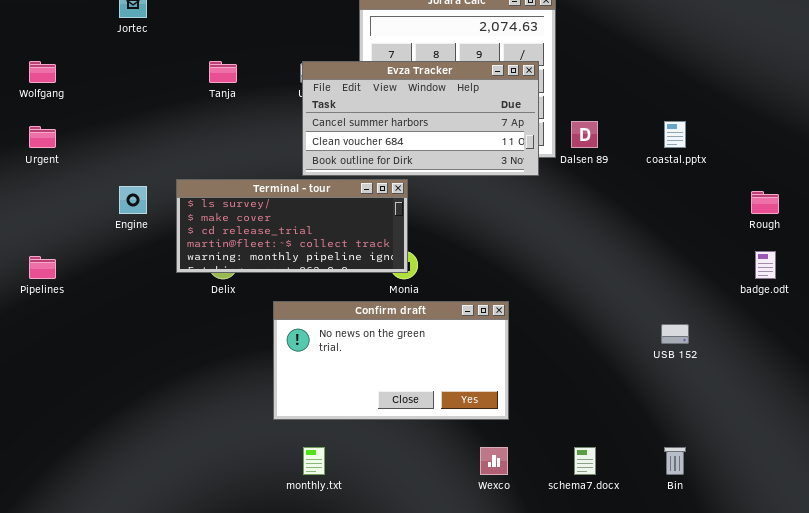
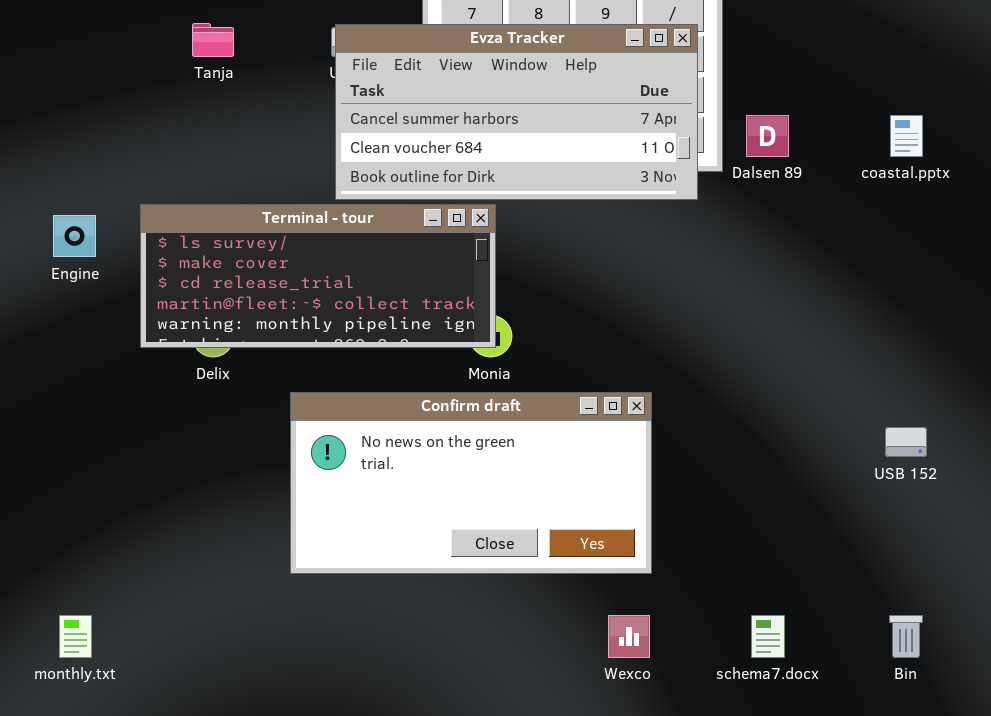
monthly.txt: [303,447,325,475] -> [59,615,92,658], moved

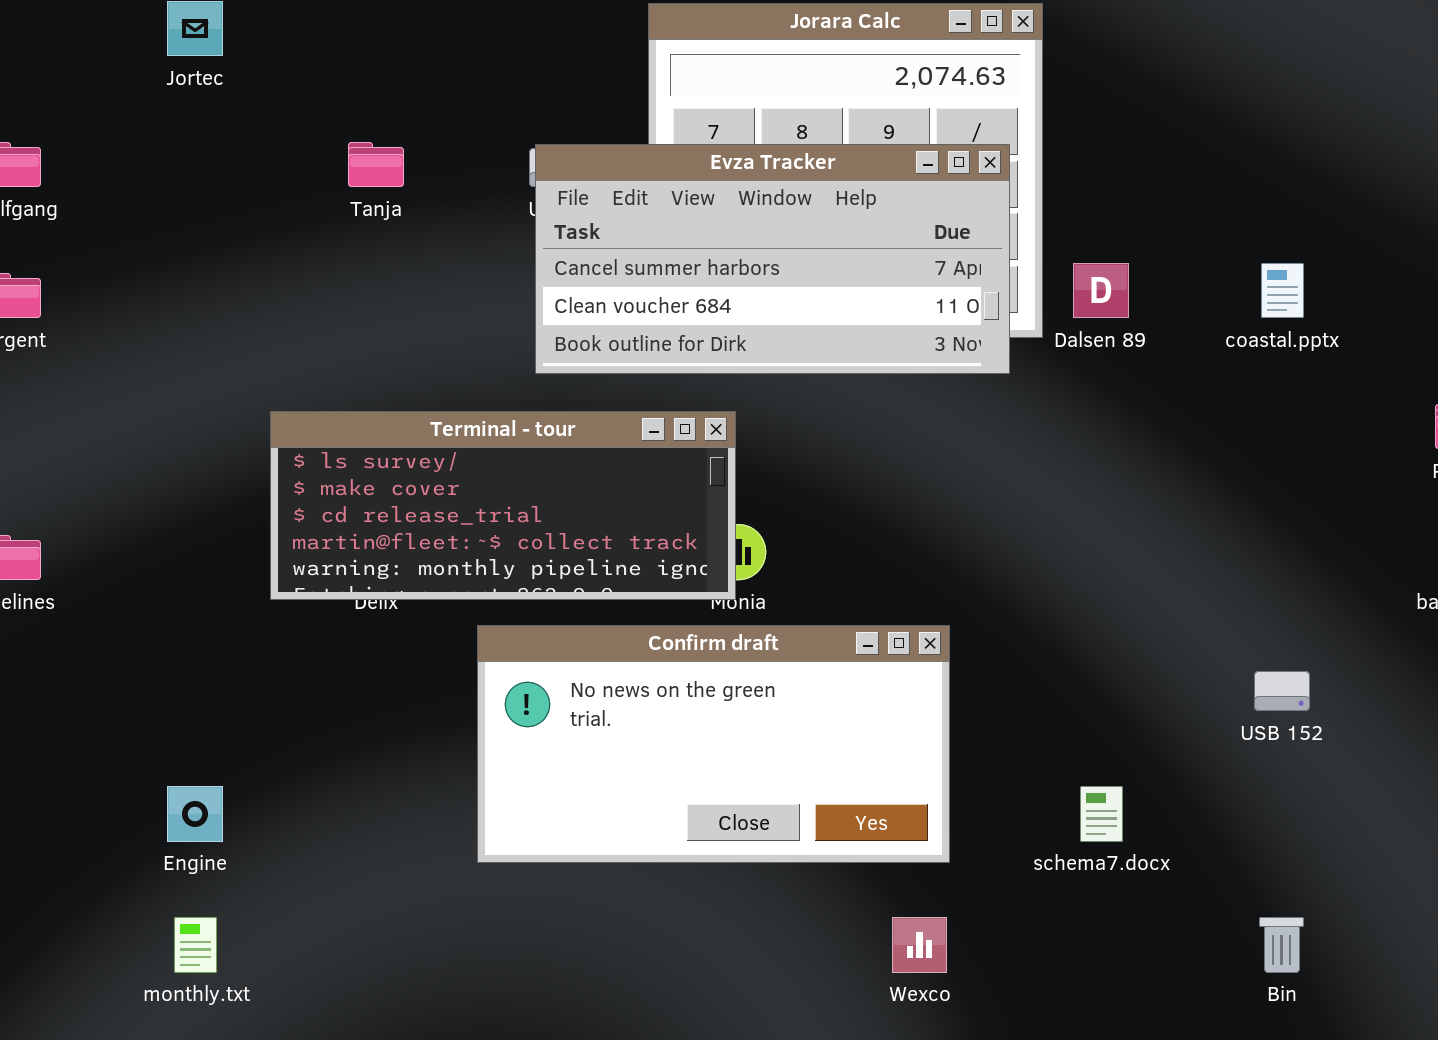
Terminal - tour: [140,204,496,348] -> [270,411,736,600], moved
Engine: [53,215,96,257] -> [167,786,223,842], moved
schema7.docx: [751,615,785,658] -> [1080,786,1123,842], moved

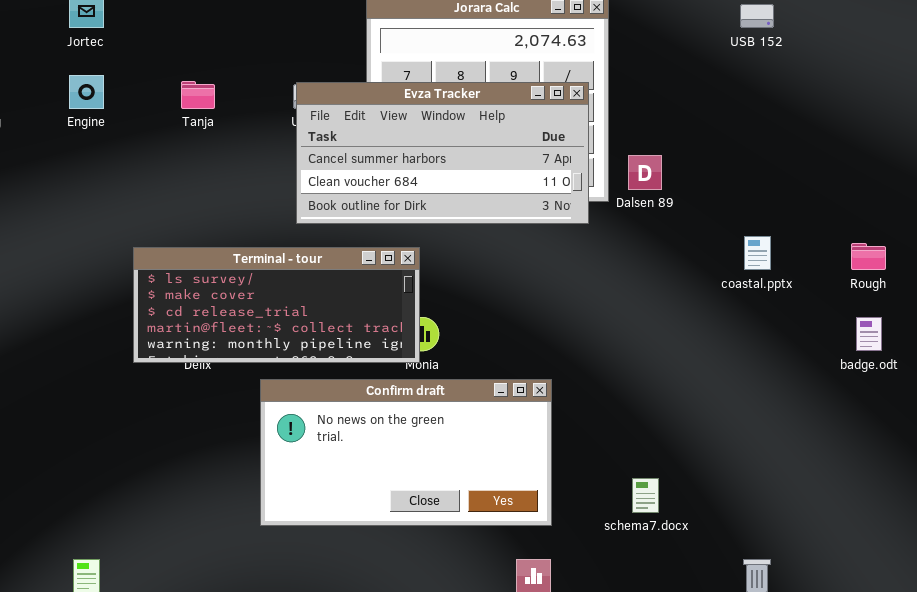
coastal.pptx: [1261,263,1304,318] -> [744,236,771,270], moved
USB 152: [1254,671,1310,711] -> [740,4,774,28], moved
Engine: [167,786,223,842] -> [69,75,104,109], moved

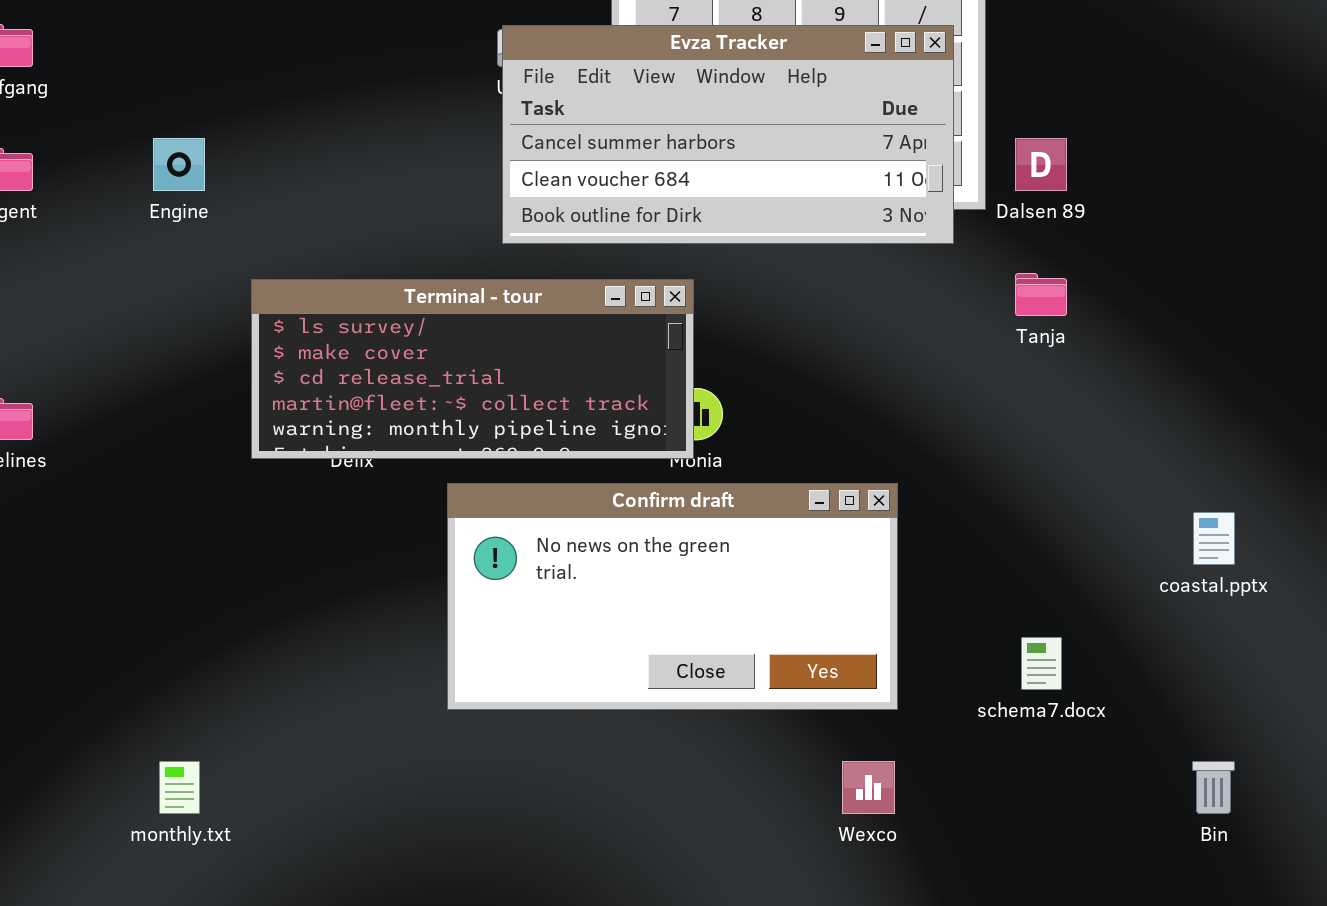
Engine: [69,75,104,109] -> [153,138,205,191], moved
Tanja: [181,81,215,109] -> [1015,273,1067,316], moved
coastal.pptx: [744,236,771,270] -> [1193,512,1235,565], moved

